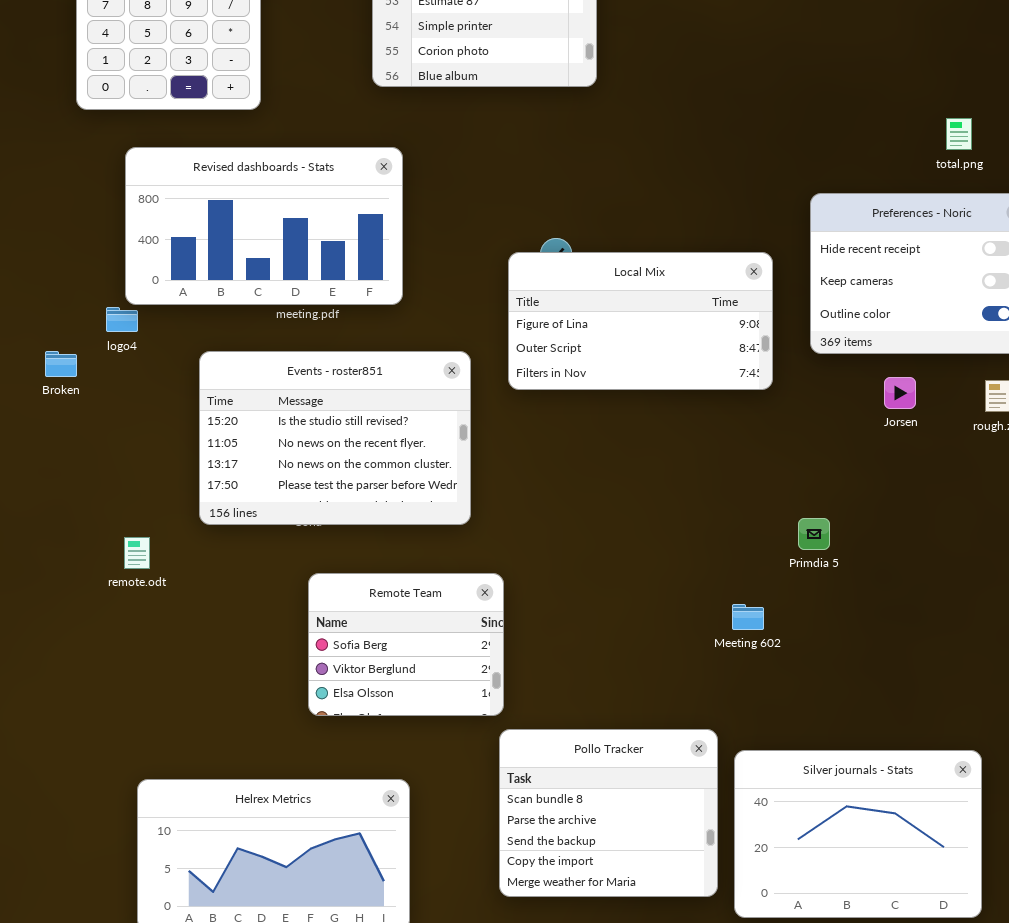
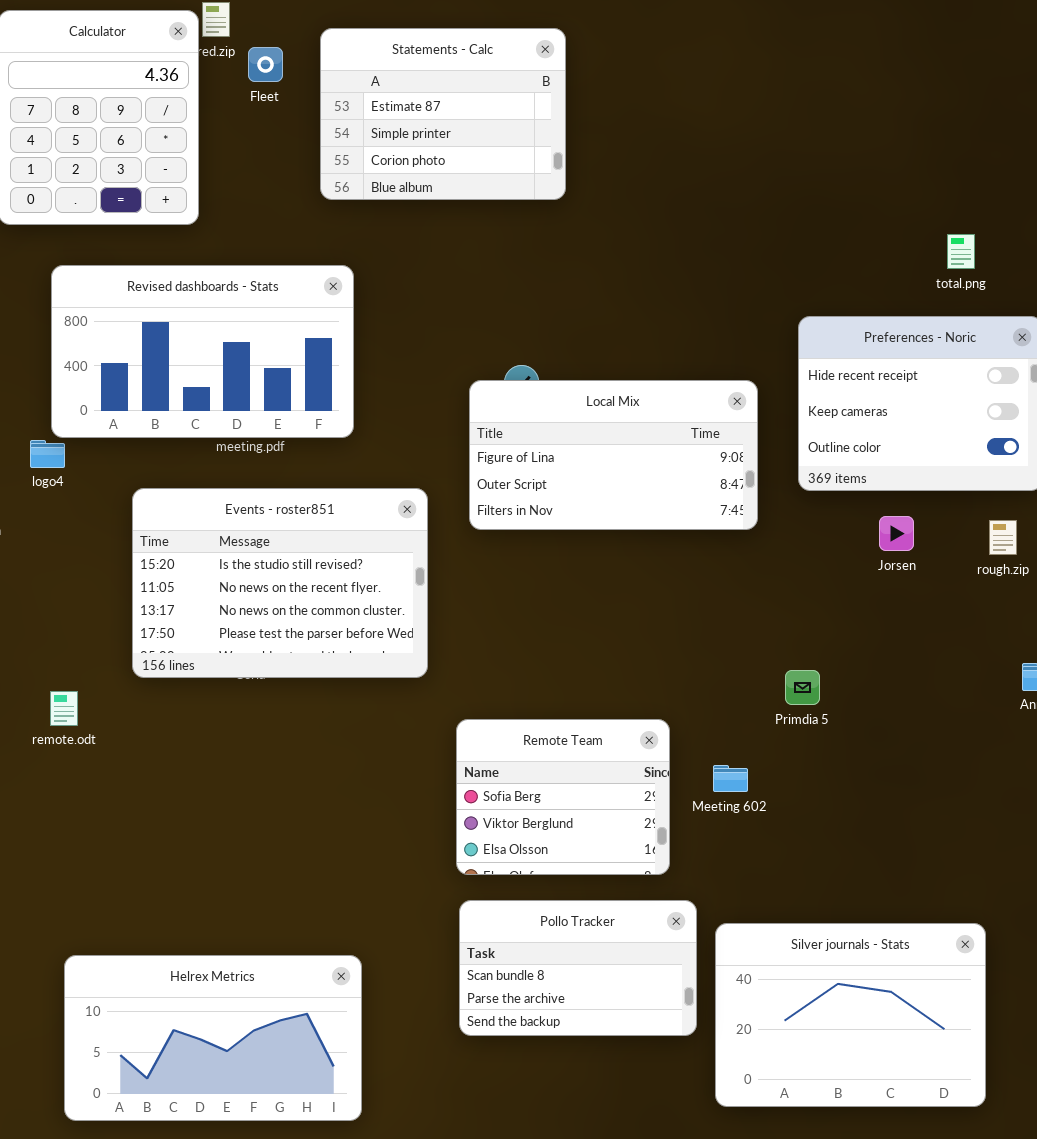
Remote Team: [308,573,504,716] -> [456,719,670,875], moved
Pollo Tracker: [499,729,718,897] -> [459,900,697,1036], resized

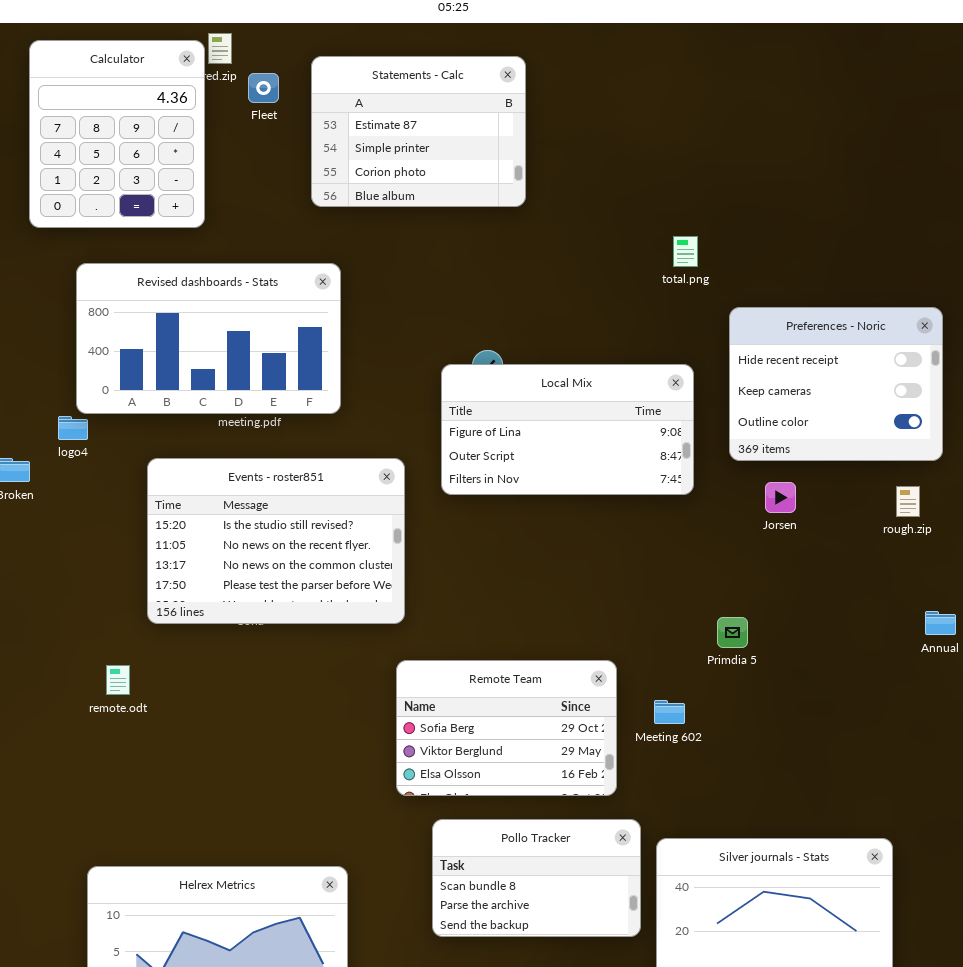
total.png: [947,234,975,269] -> [673,236,698,267], moved
Jorsen: [879,516,914,551] -> [765,482,796,513], moved
remote.odt: [50,691,78,726] -> [106,665,130,695], moved
Remote Team: [456,719,670,875] -> [396,660,617,796], resized

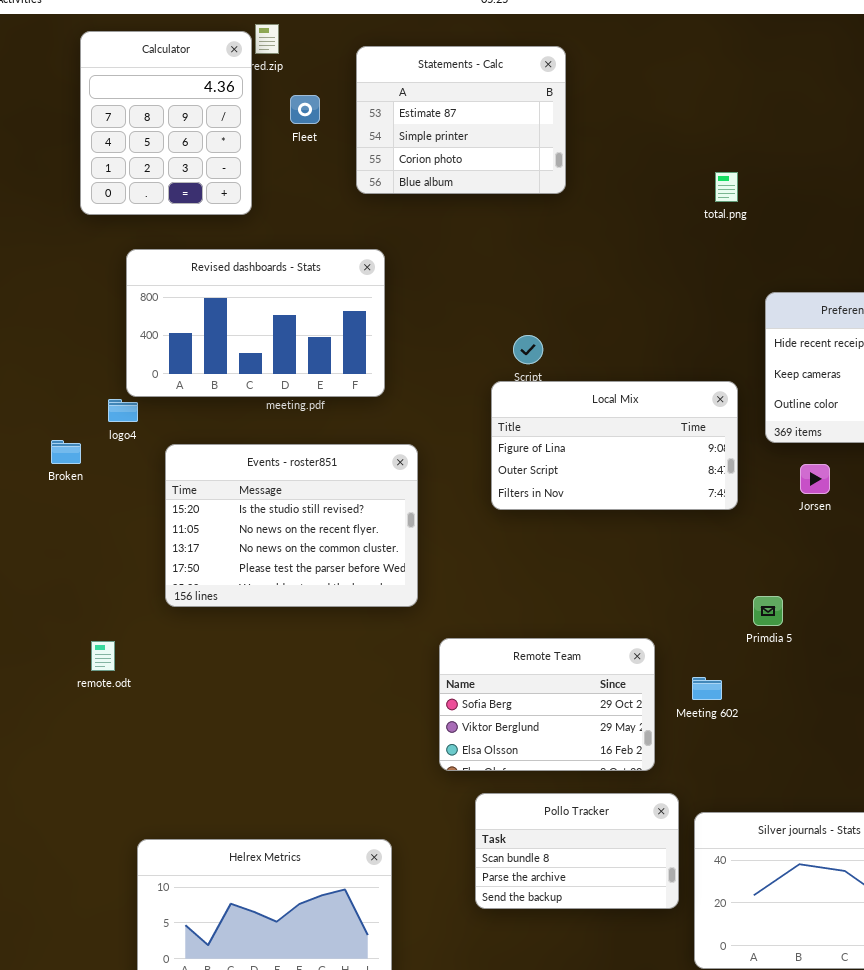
Fleet: [248,73,279,103] -> [290,95,320,124], moved
total.png: [673,236,698,267] -> [715,172,738,202], moved
Local Mix: [441,364,694,495] -> [491,381,738,510], moved
Events - roster851: [147,458,405,624] -> [165,444,418,607], moved
remote.odt: [106,665,130,695] -> [91,641,115,671], moved

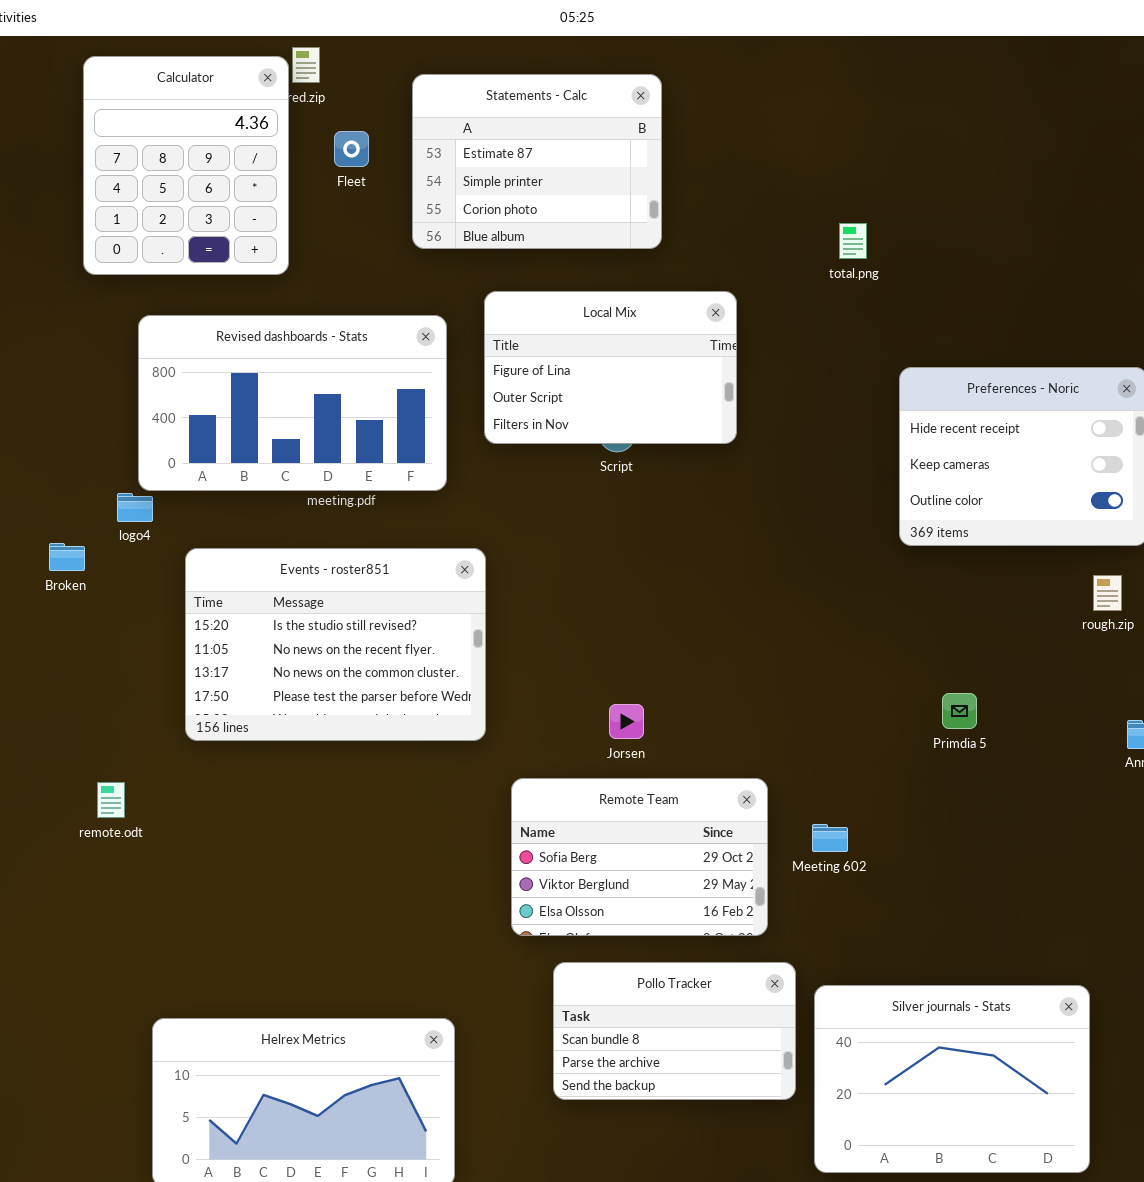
Local Mix: [491,381,738,510] -> [484,291,737,444], moved, resized
Jorsen: [800,464,830,494] -> [609,704,644,739], moved
Primdia 5: [753,596,783,626] -> [942,693,977,729], moved

